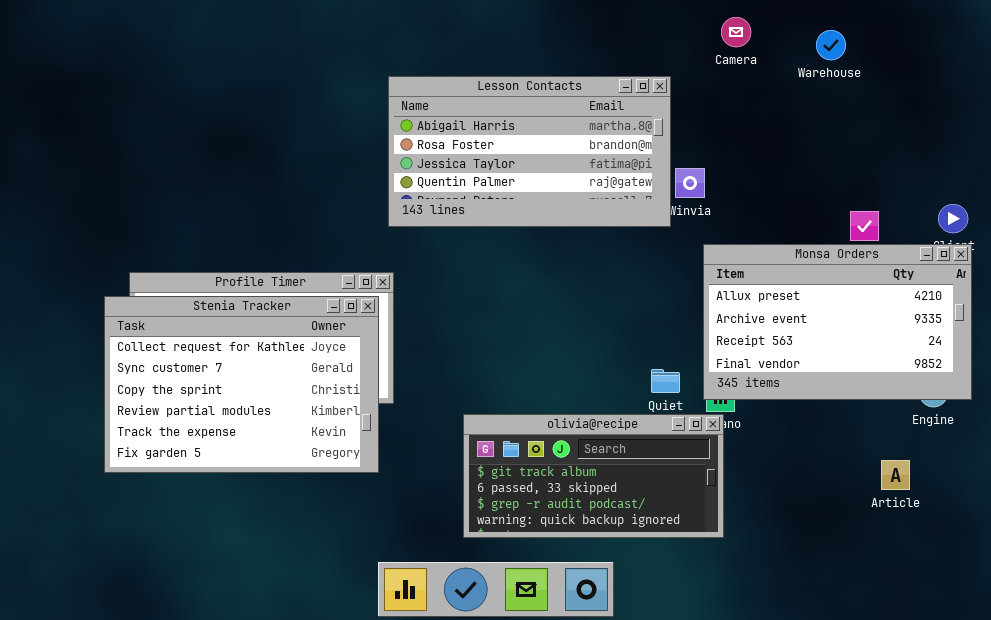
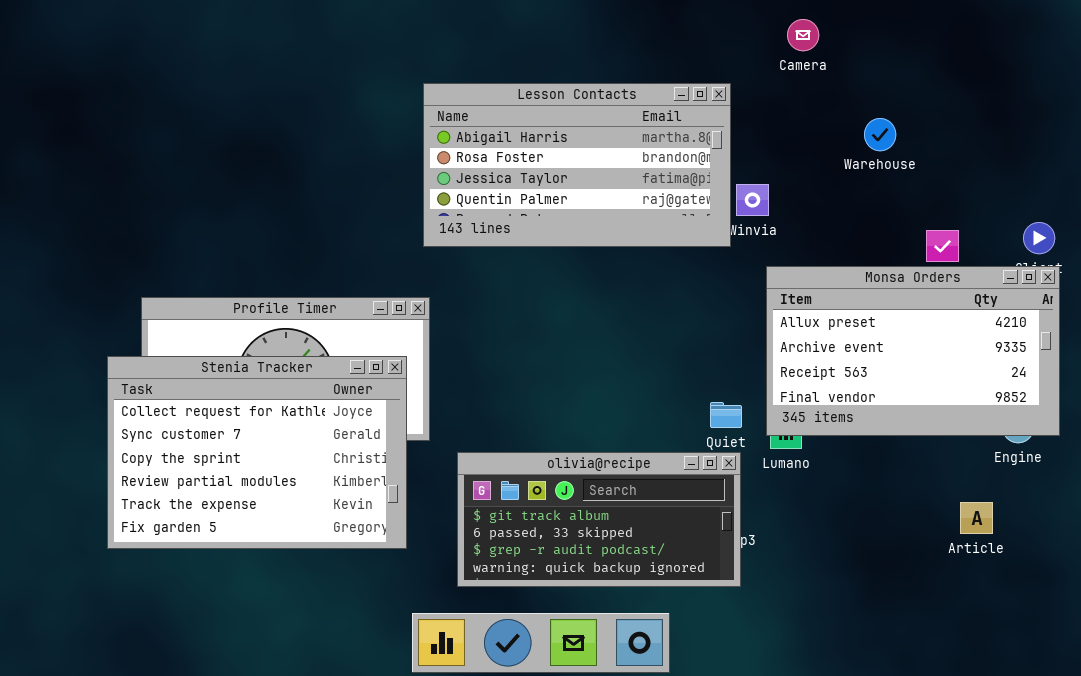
Warehouse: [816,30,846,60] -> [864,118,896,151], moved
Stenia Tracker: [104,296,379,473] -> [107,356,407,549], moved
olivia@recipe: [463,414,724,538] -> [457,452,741,587], moved

